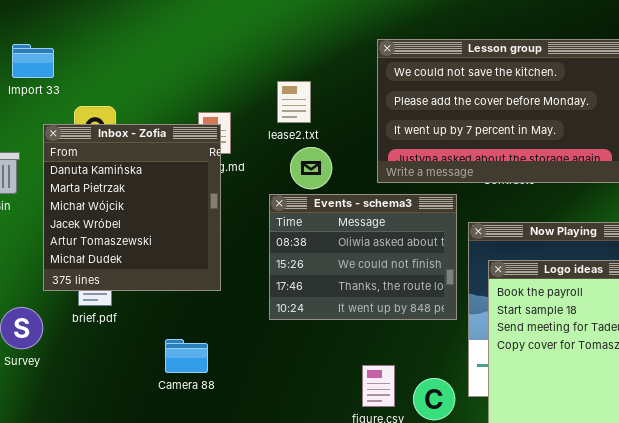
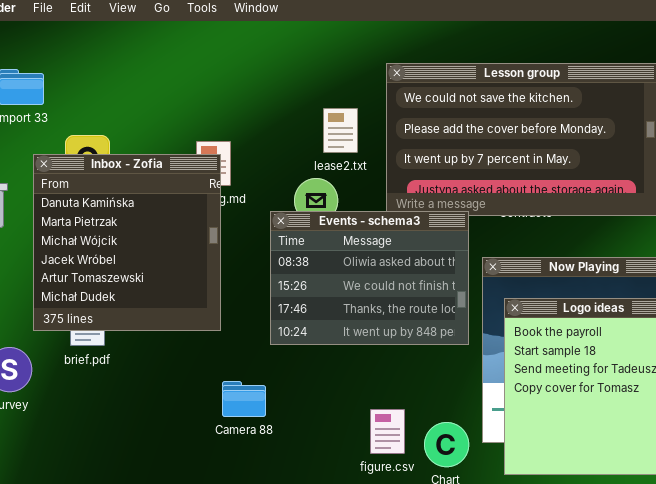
lease2.txt: [277,81,311,123] -> [323,108,358,153], moved
Events - schema3: [269,194,457,320] -> [270,211,469,345], moved
Camera 88: [165,339,208,373] -> [222,381,266,417], moved

